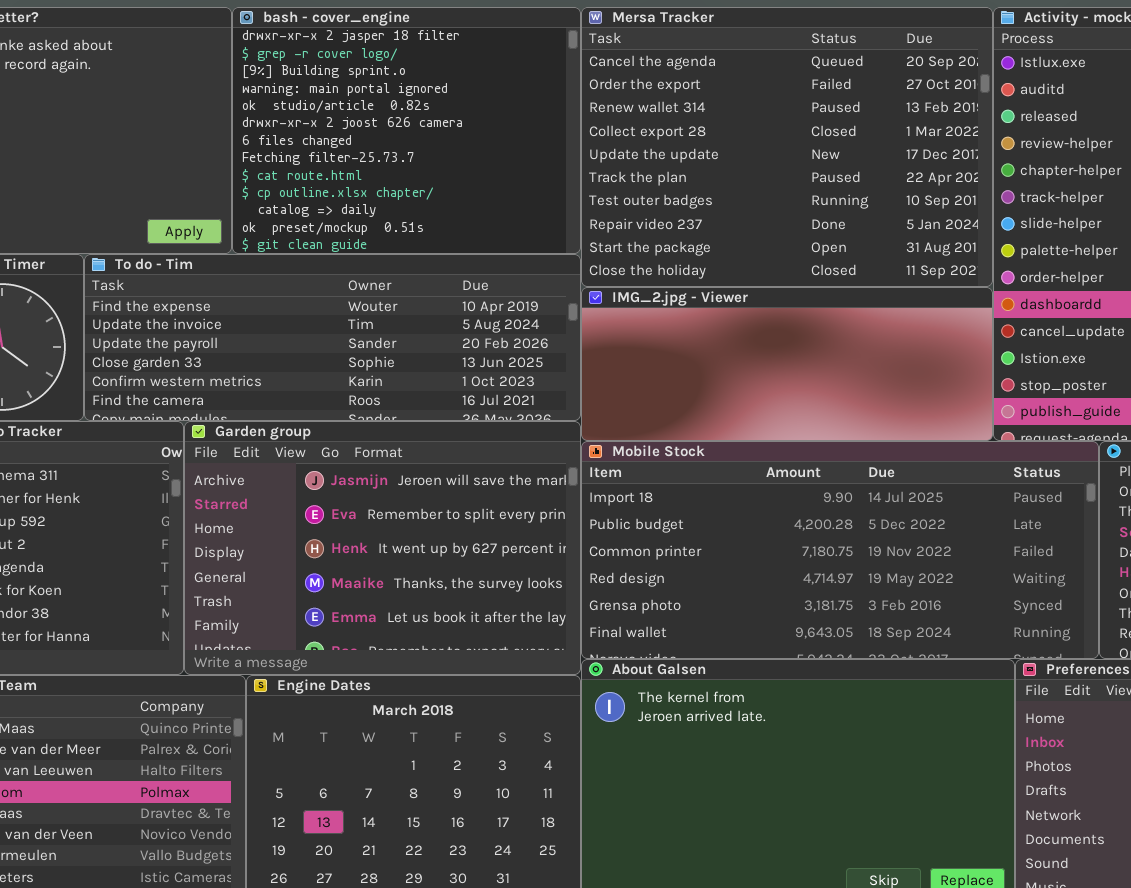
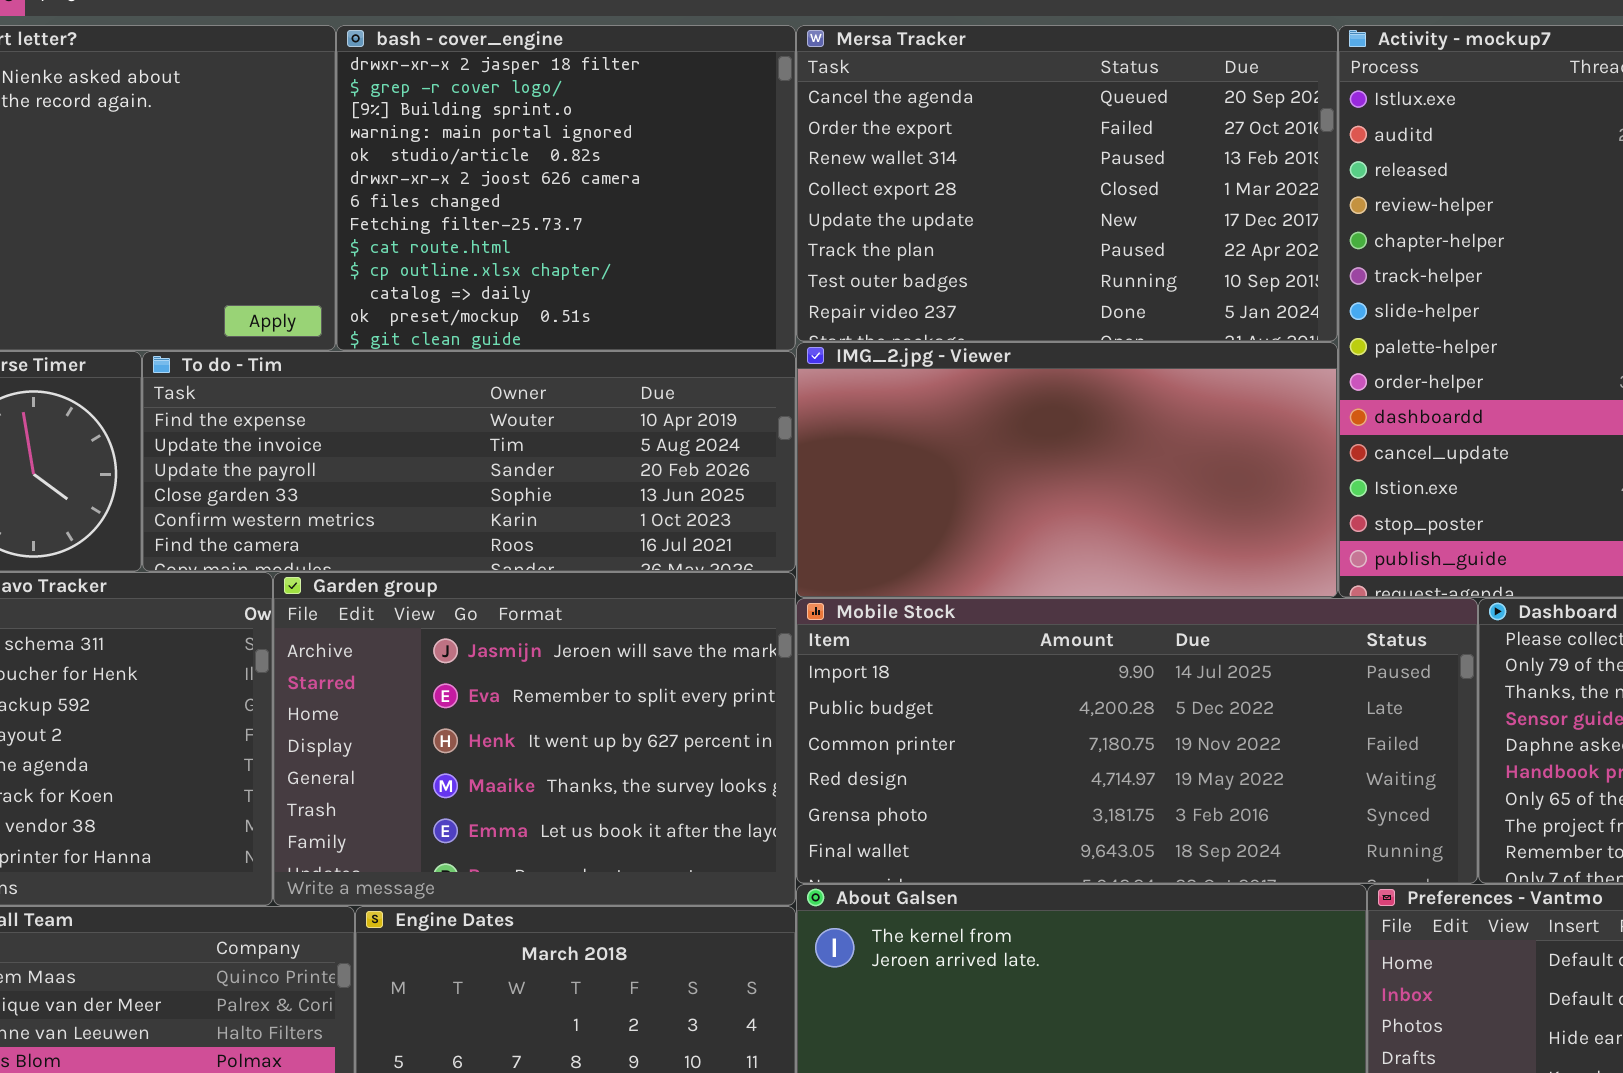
Mersa Tracker: [581,7,993,287] -> [796,25,1338,342], resized
IMG_2.jpg - Viewer: [581,287,993,441] -> [796,342,1338,598], resized

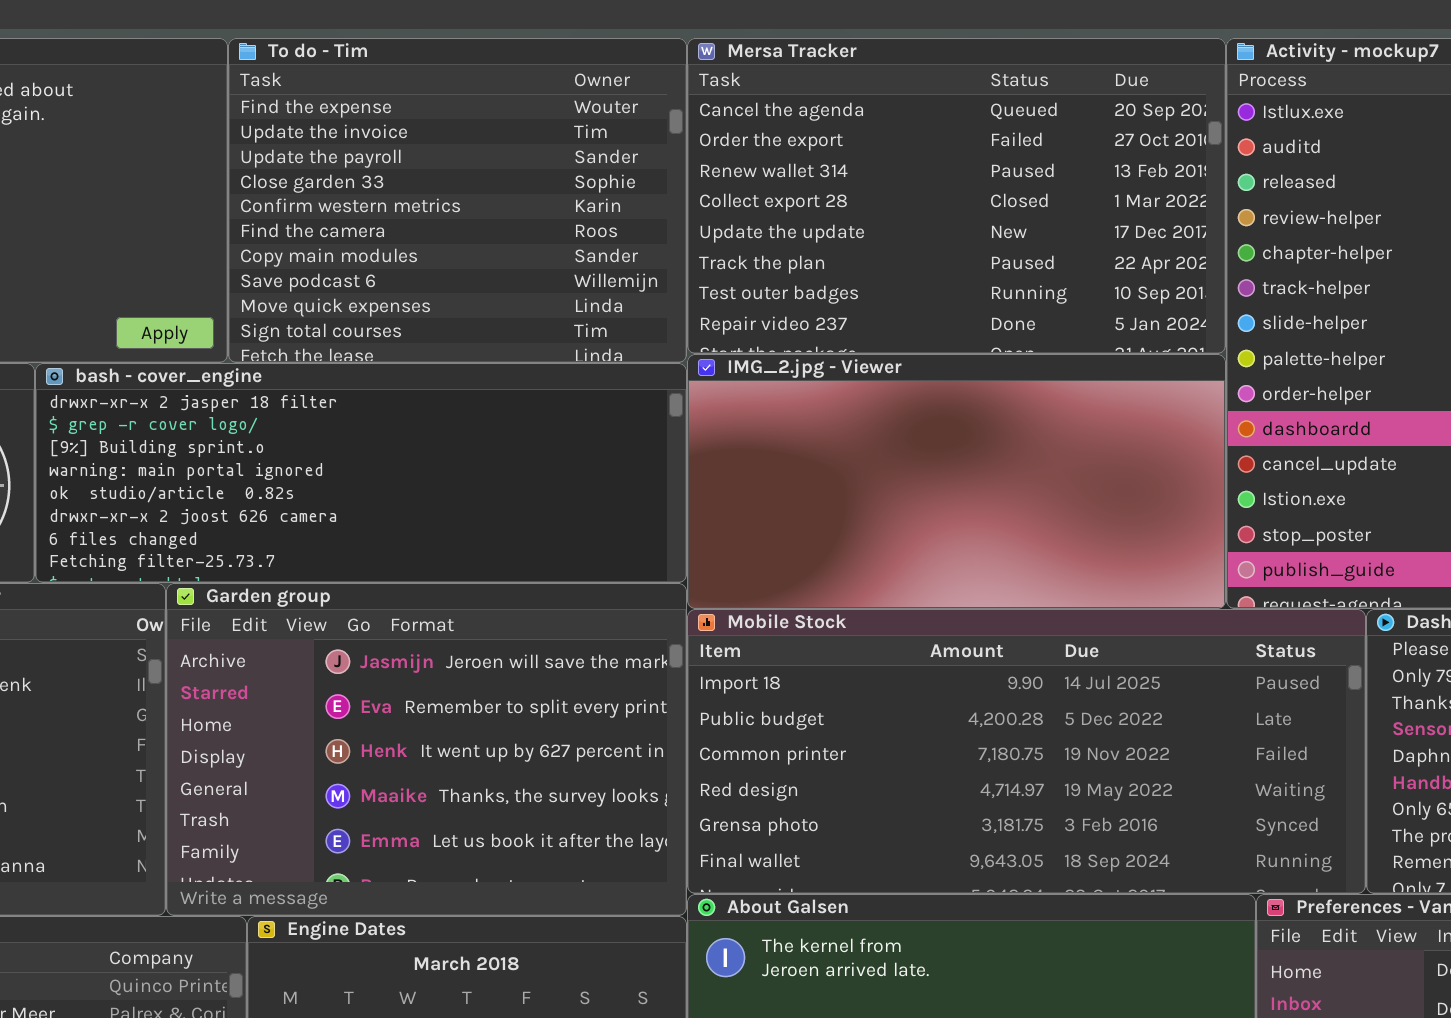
bash - cover_engine: [336,25,796,351] -> [35,363,687,583], moved, resized
To do - Tim: [142,351,796,572] -> [228,38,687,363], moved, resized

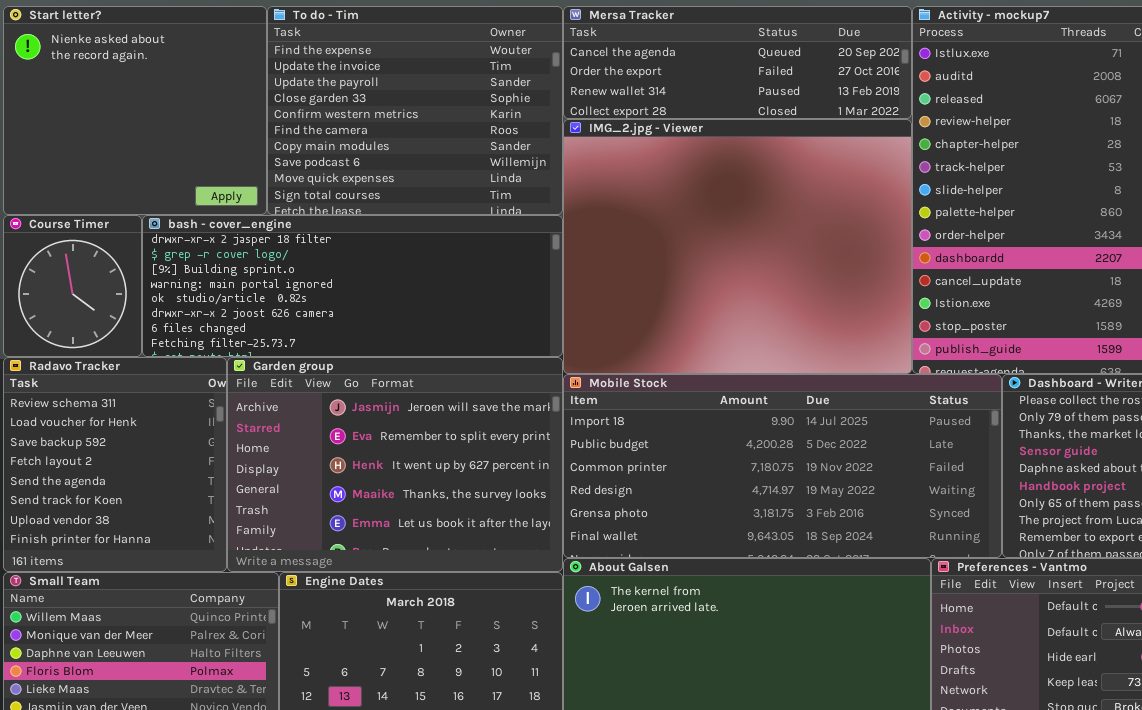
Mersa Tracker: [687,38,1226,354] -> [563,6,912,119], resized
IMG_2.jpg - Viewer: [687,354,1226,609] -> [563,119,912,374], resized

